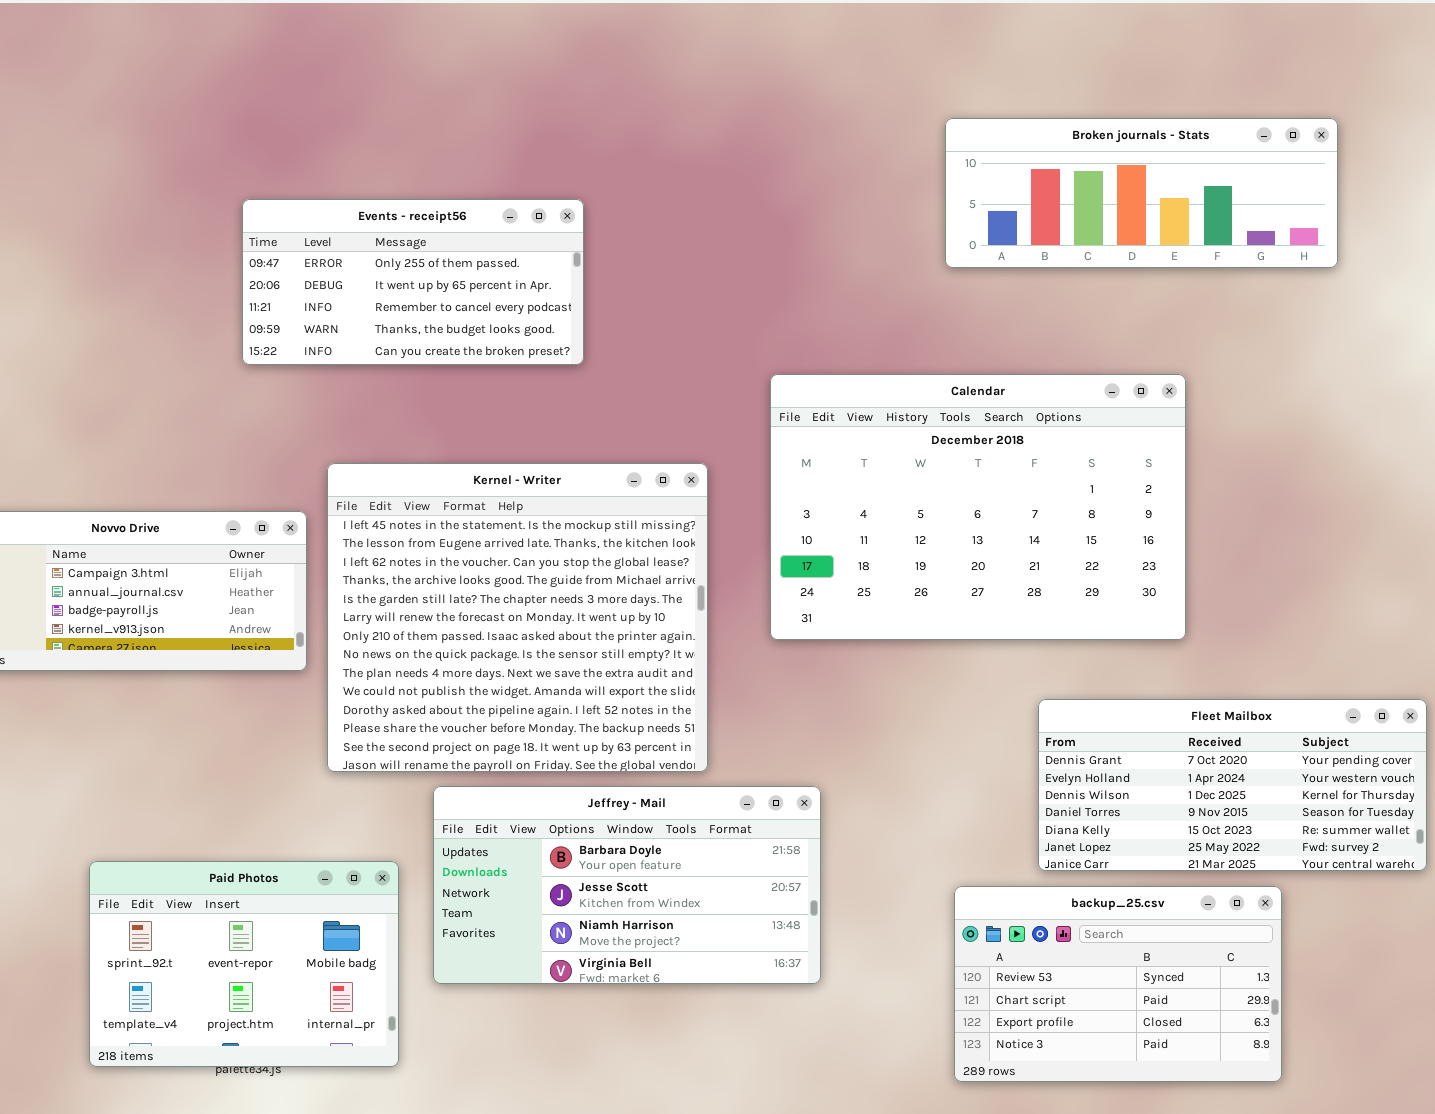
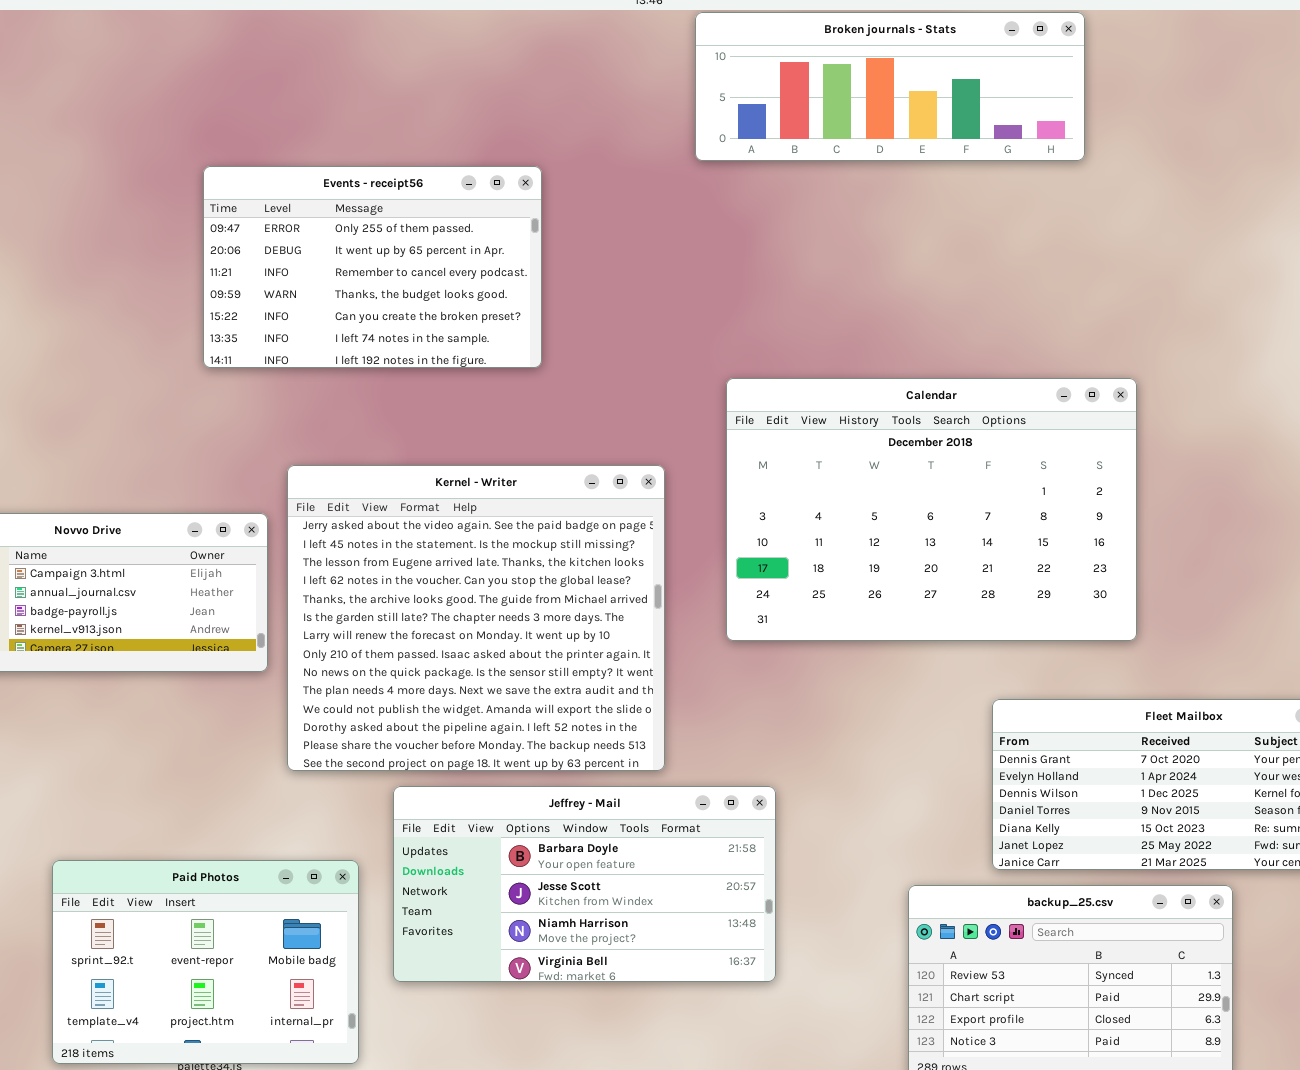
Broken journals - Stats: [945,118,1338,268] -> [695,12,1085,161], moved
Events - receipt56: [242,199,584,365] -> [203,166,542,368], resized
Kernel - Writer: [327,463,708,772] -> [287,465,665,771], scrolled up 1 row

